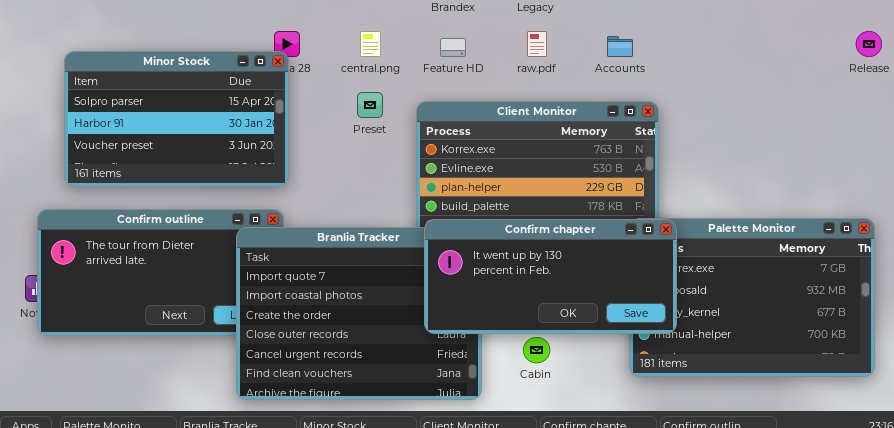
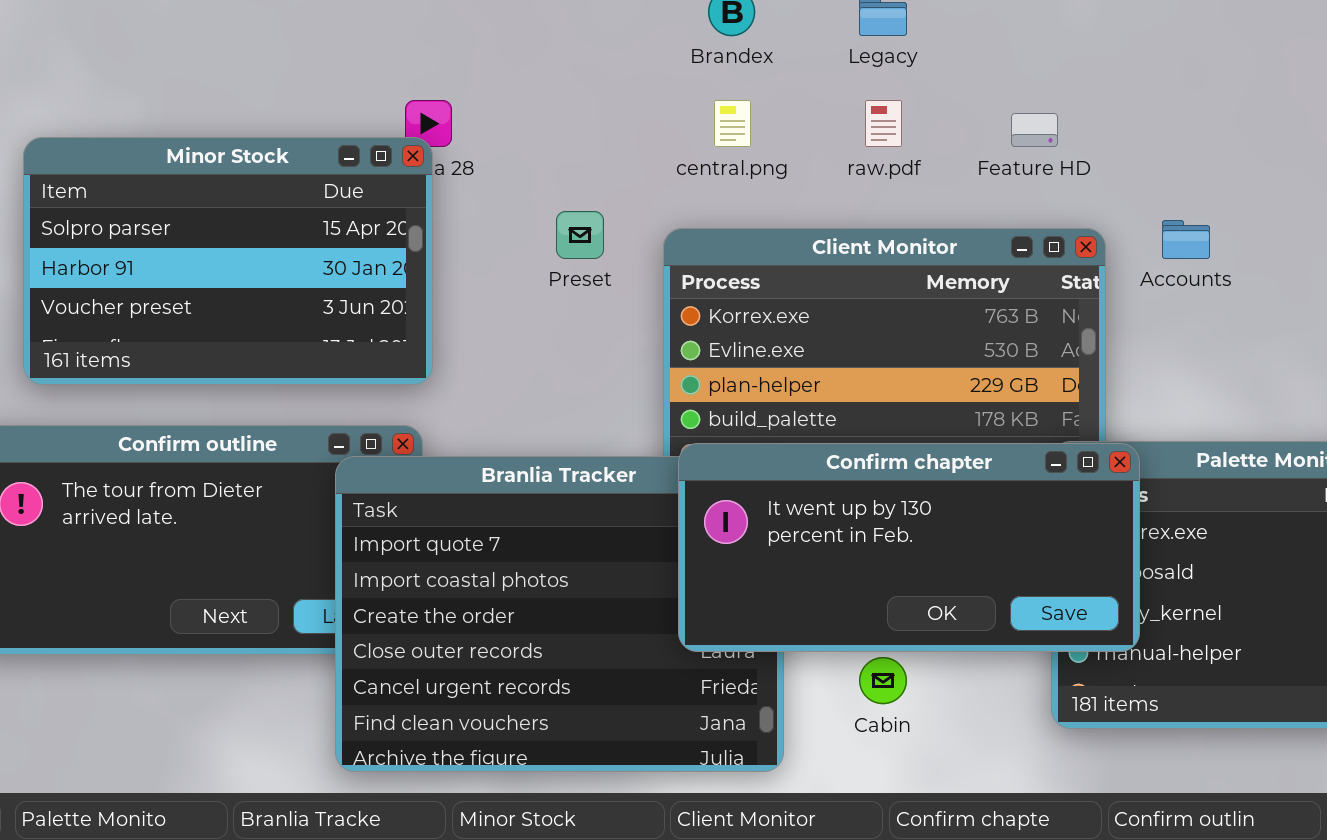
central.png: [360,31,381,57] -> [714,100,751,147], moved
Accounts: [607,36,633,57] -> [1162,220,1210,259], moved
Feature HD: [440,38,466,57] -> [1011,113,1058,147], moved

